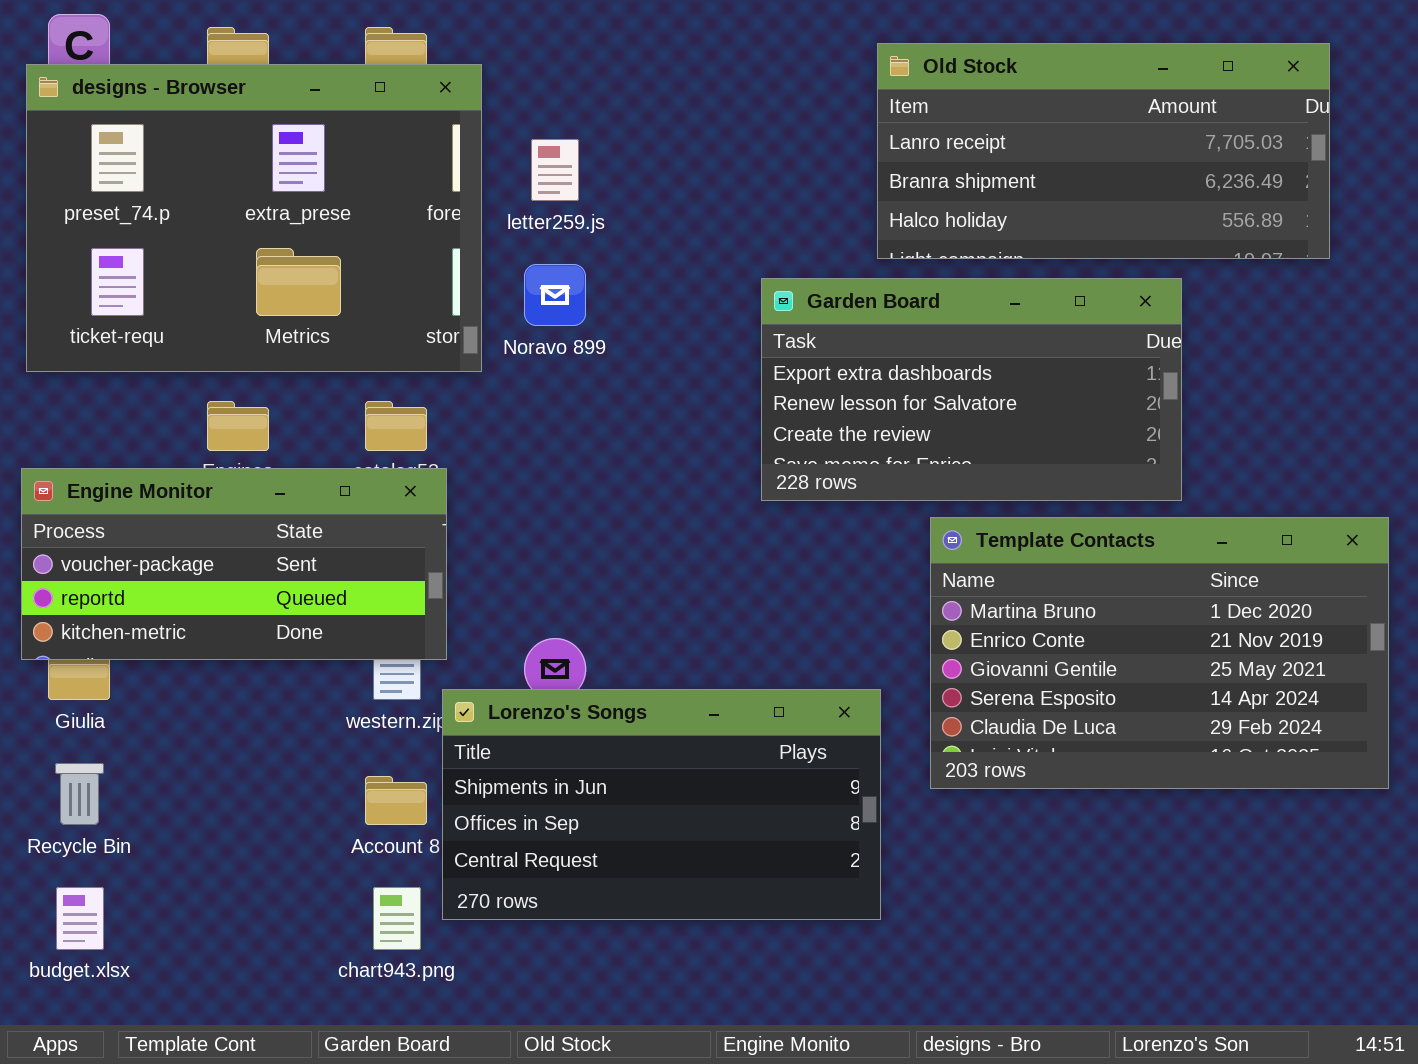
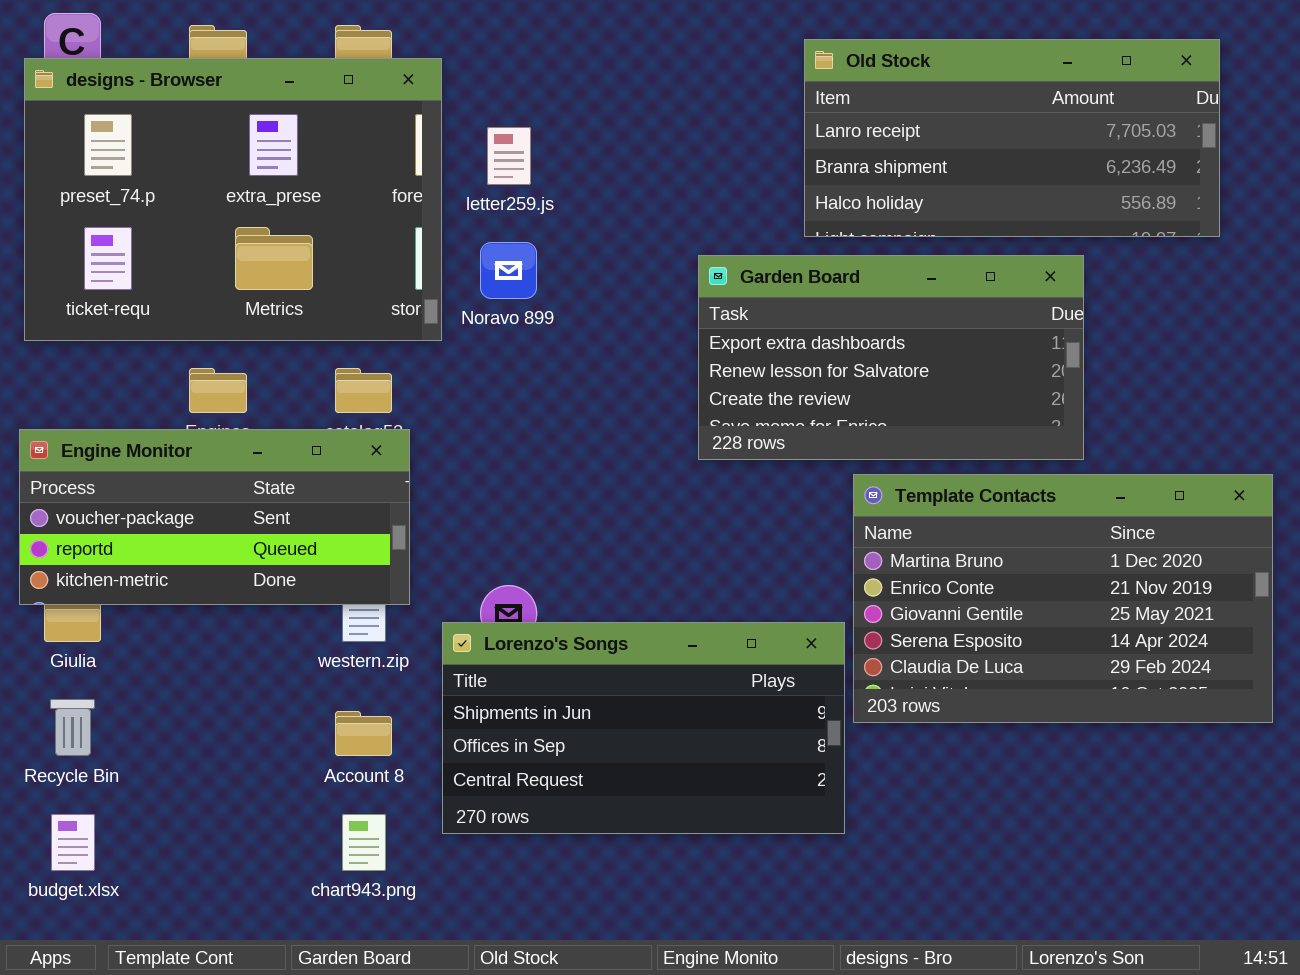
Lorenzo's Songs: [442,689,881,920] -> [442,622,845,834], moved

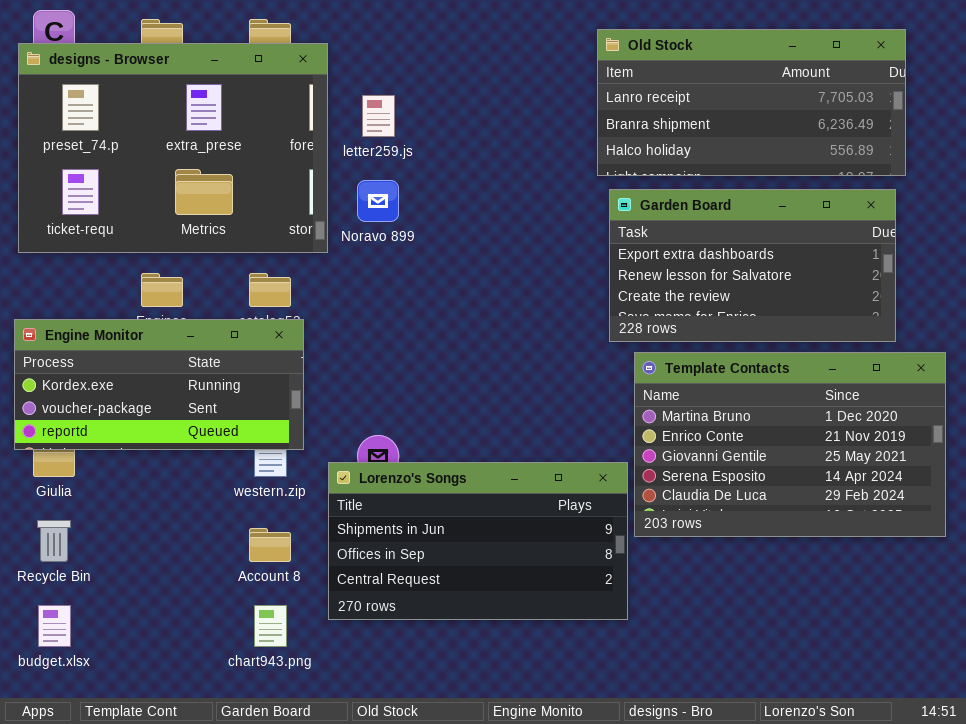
Garden Board: [698,255,1084,460] -> [609,189,896,342], moved
Engine Monitor: [19,429,410,605] -> [14,319,304,450], scrolled up 1 row

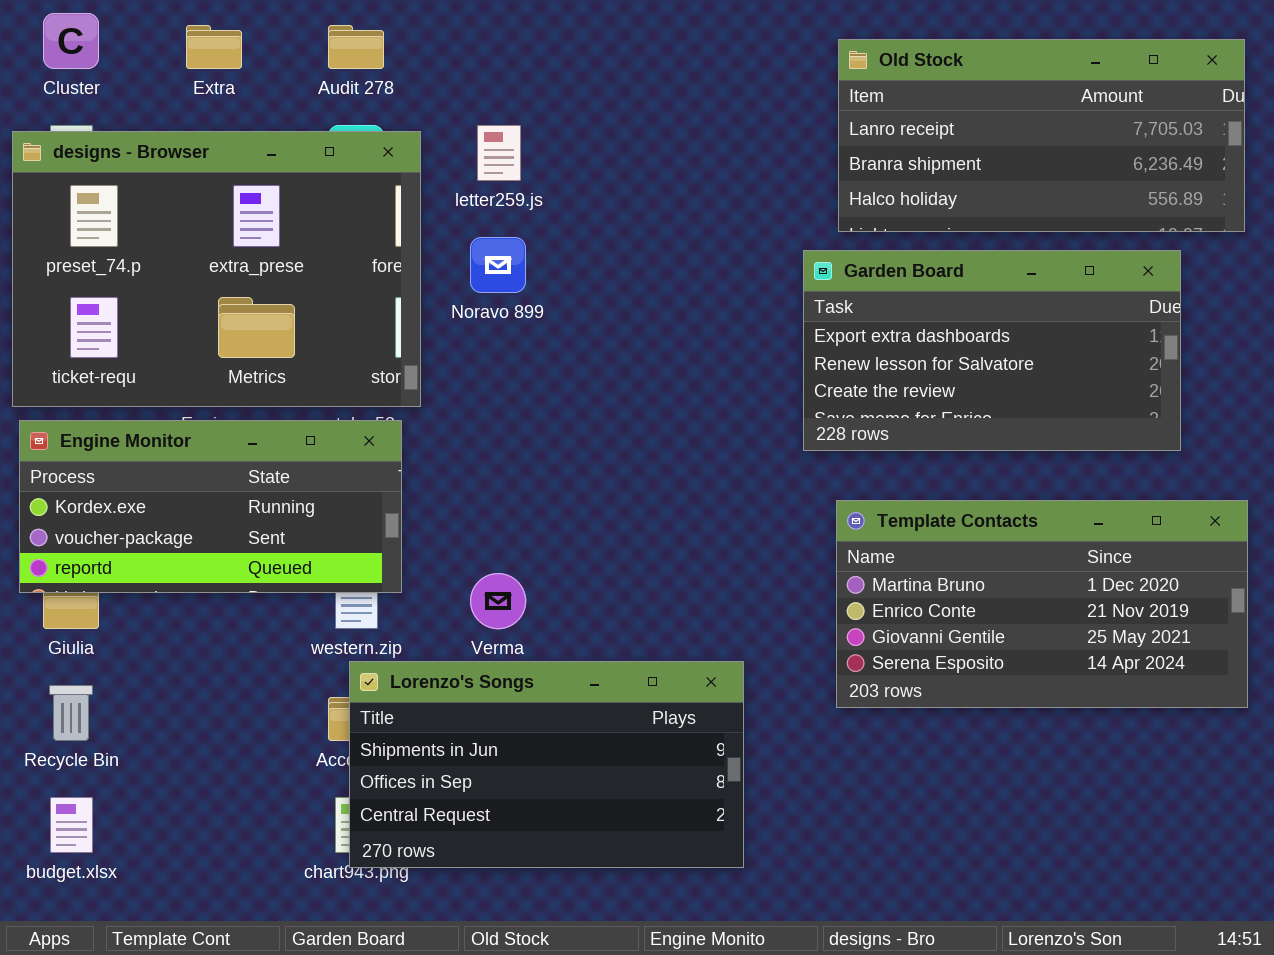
Old Stock: [597,29,906,176] -> [838,39,1245,232], moved
designs - Browser: [18,43,328,253] -> [12,131,421,407], moved
Template Contacts: [634,352,946,537] -> [836,500,1248,708], resized
Lorenzo's Songs: [328,462,628,620] -> [349,661,744,868], moved

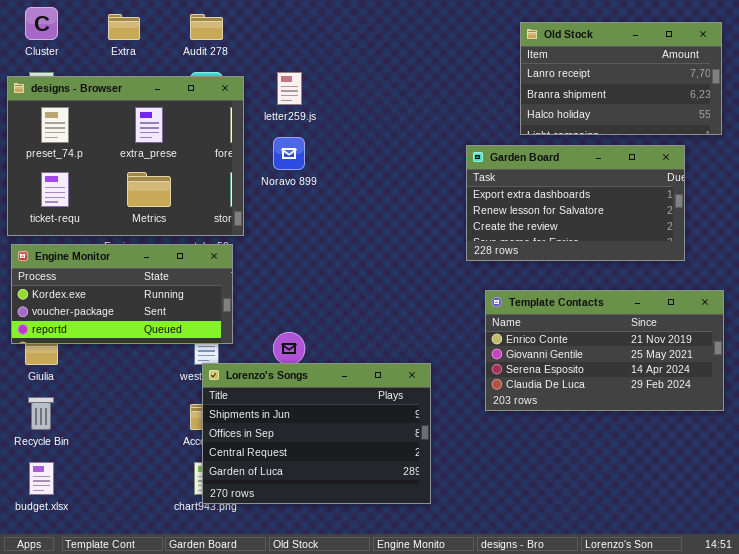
Old Stock: [838,39,1245,232] -> [520,22,722,135], resized
Template Contacts: [836,500,1248,708] -> [485,290,724,411], scrolled down 1 row
Lorenzo's Songs: [349,661,744,868] -> [202,363,431,504], resized

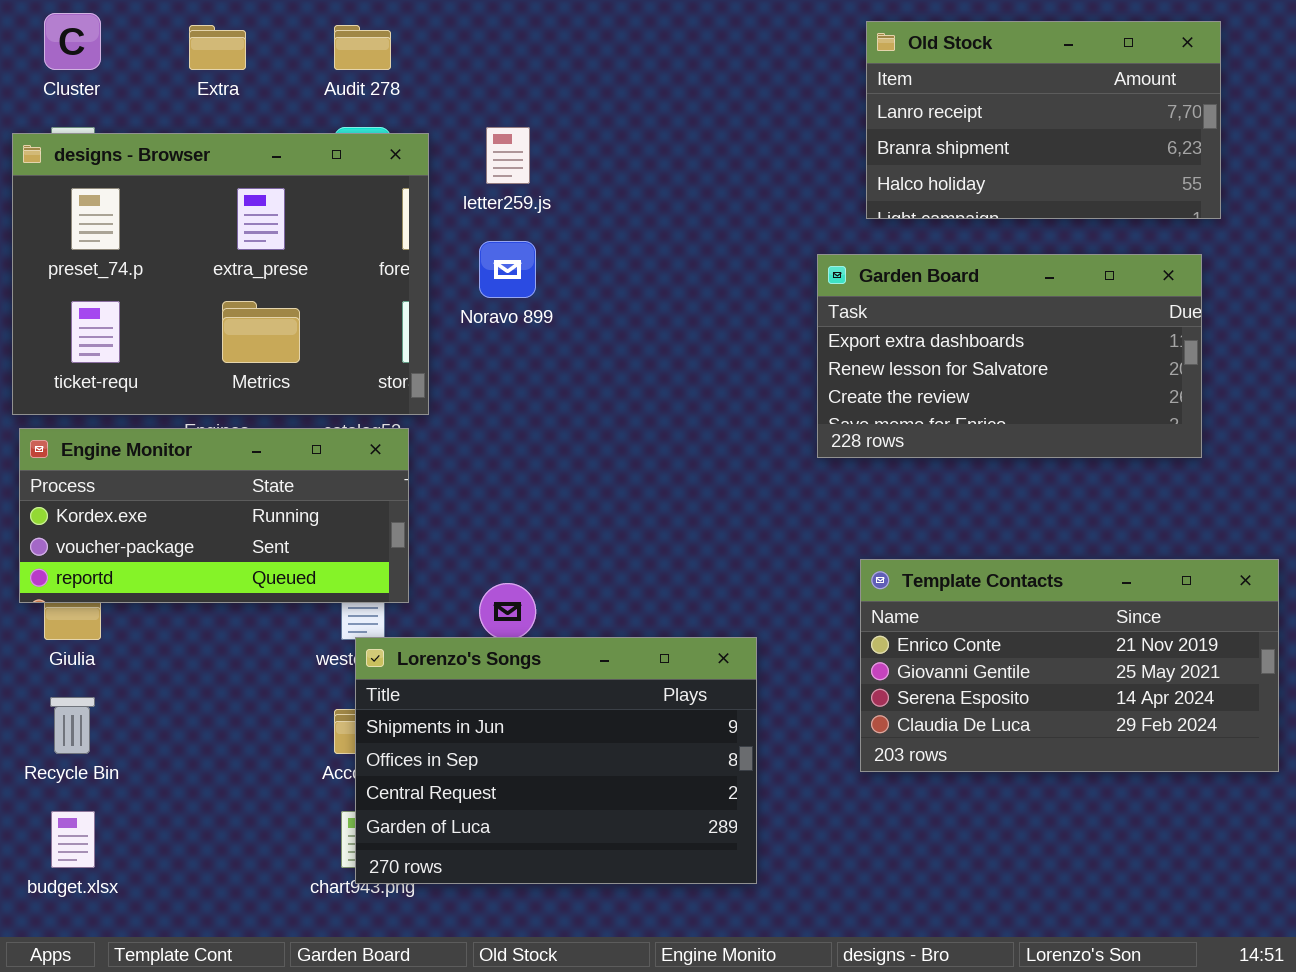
Old Stock: [520,22,722,135] -> [866,21,1221,219], moved
Template Contacts: [485,290,724,411] -> [860,559,1279,772], moved

